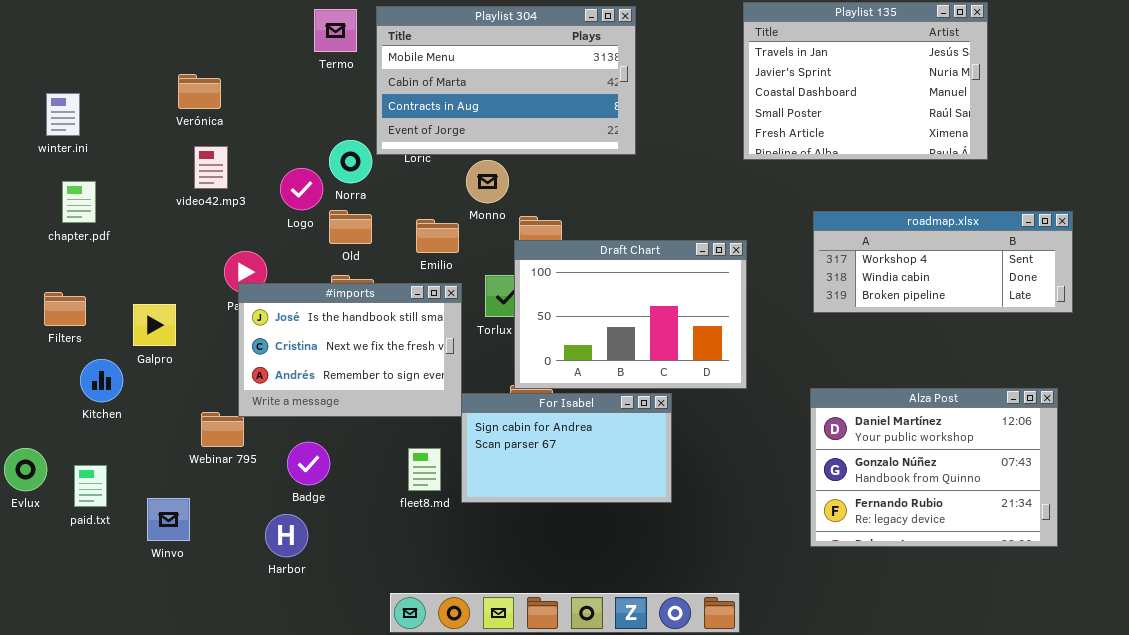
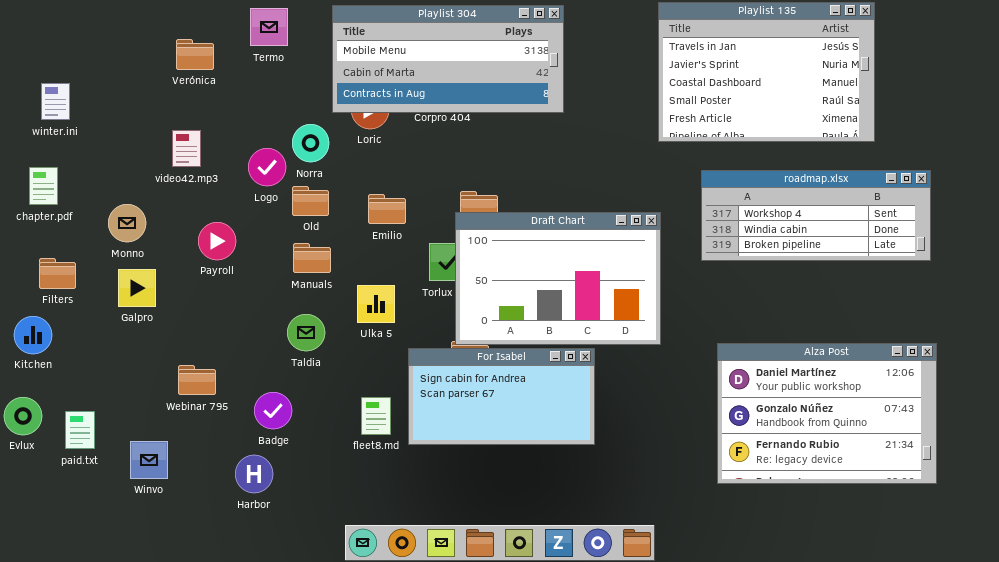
Playlist 304: [376,6,636,155] -> [332,5,564,113], resized
Termo: [314,9,357,52] -> [250,8,288,46], moved
Verónica: [178,74,221,109] -> [176,39,214,70], moved
Monno: [466,160,509,203] -> [108,204,146,242], moved
chapter.pdf: [62,181,96,223] -> [29,167,58,205], moved
roadmap.xlsx: [813,211,1073,313] -> [701,170,931,261], moved
#imports: [238,283,462,417] -> none, closed
Kitchen: [80,359,123,402] -> [14,316,52,354], moved

